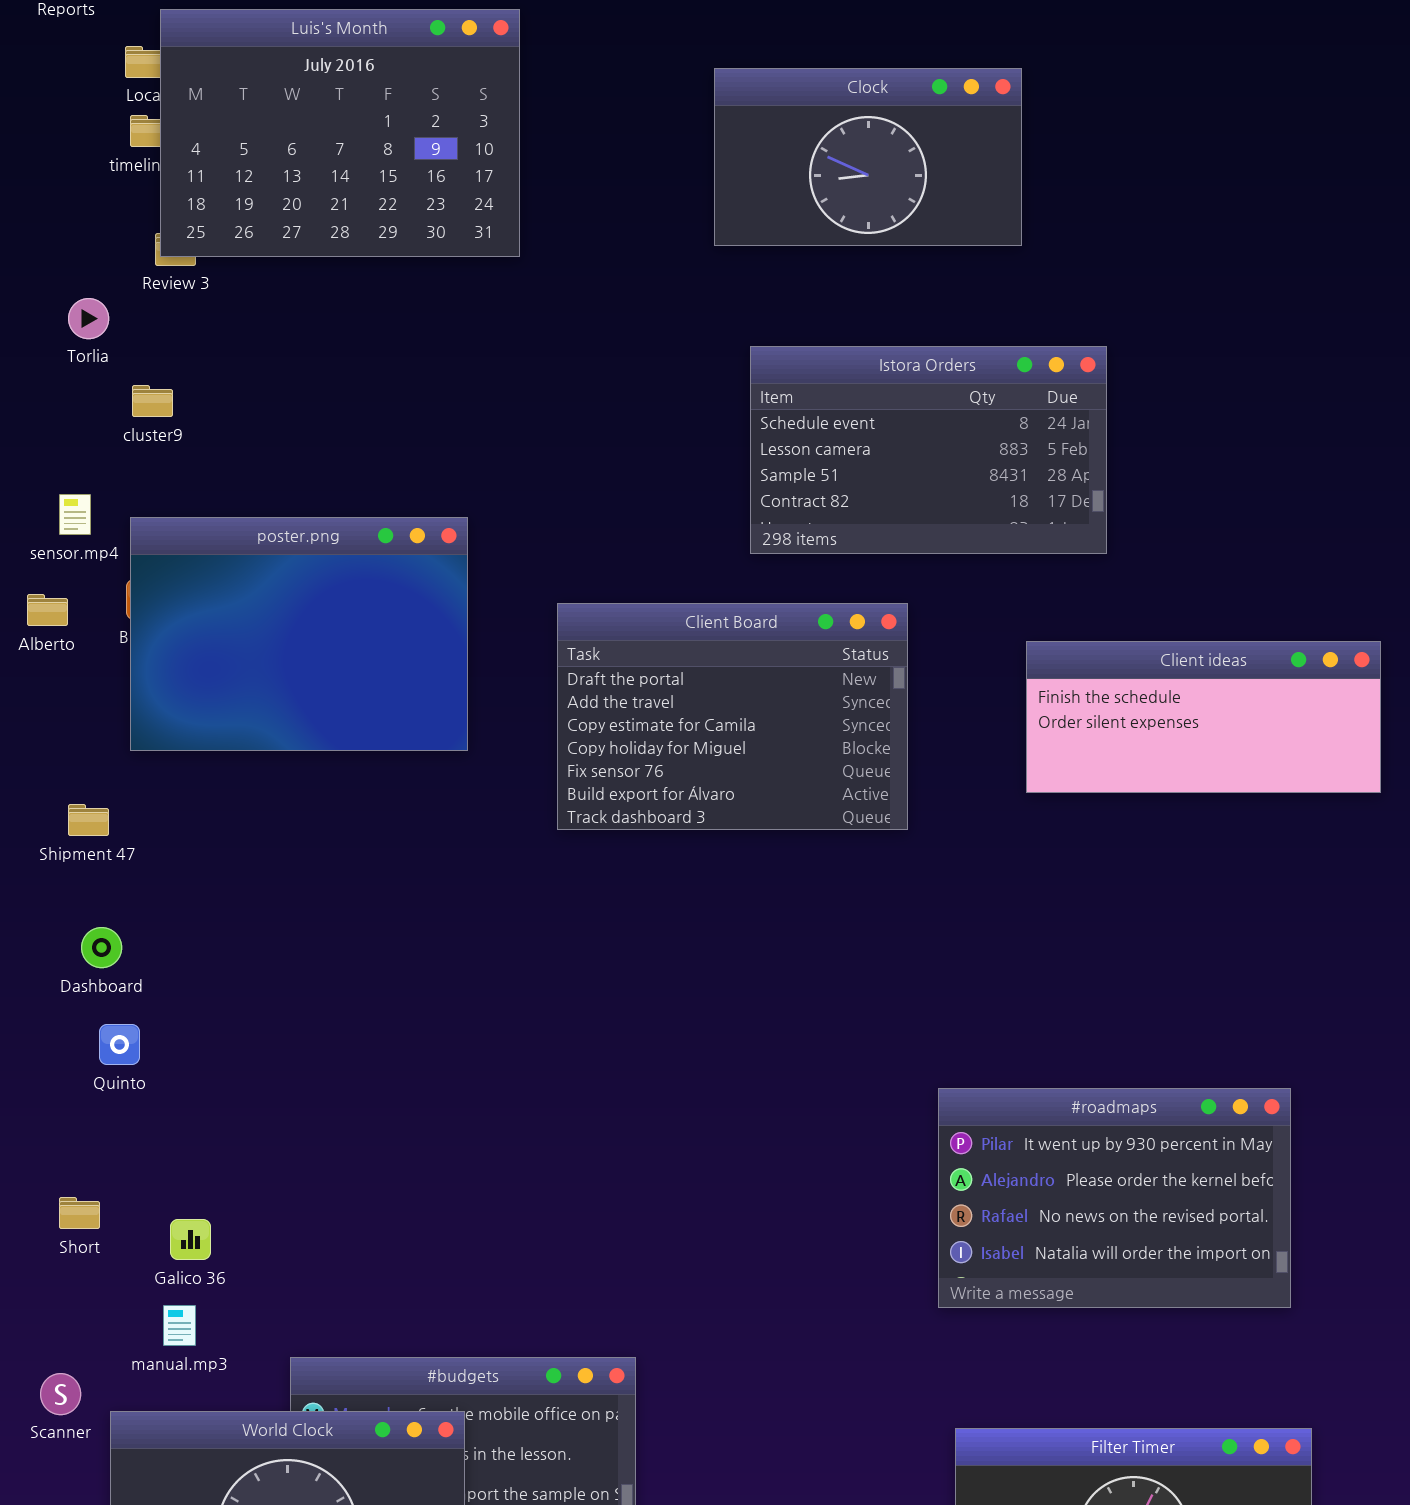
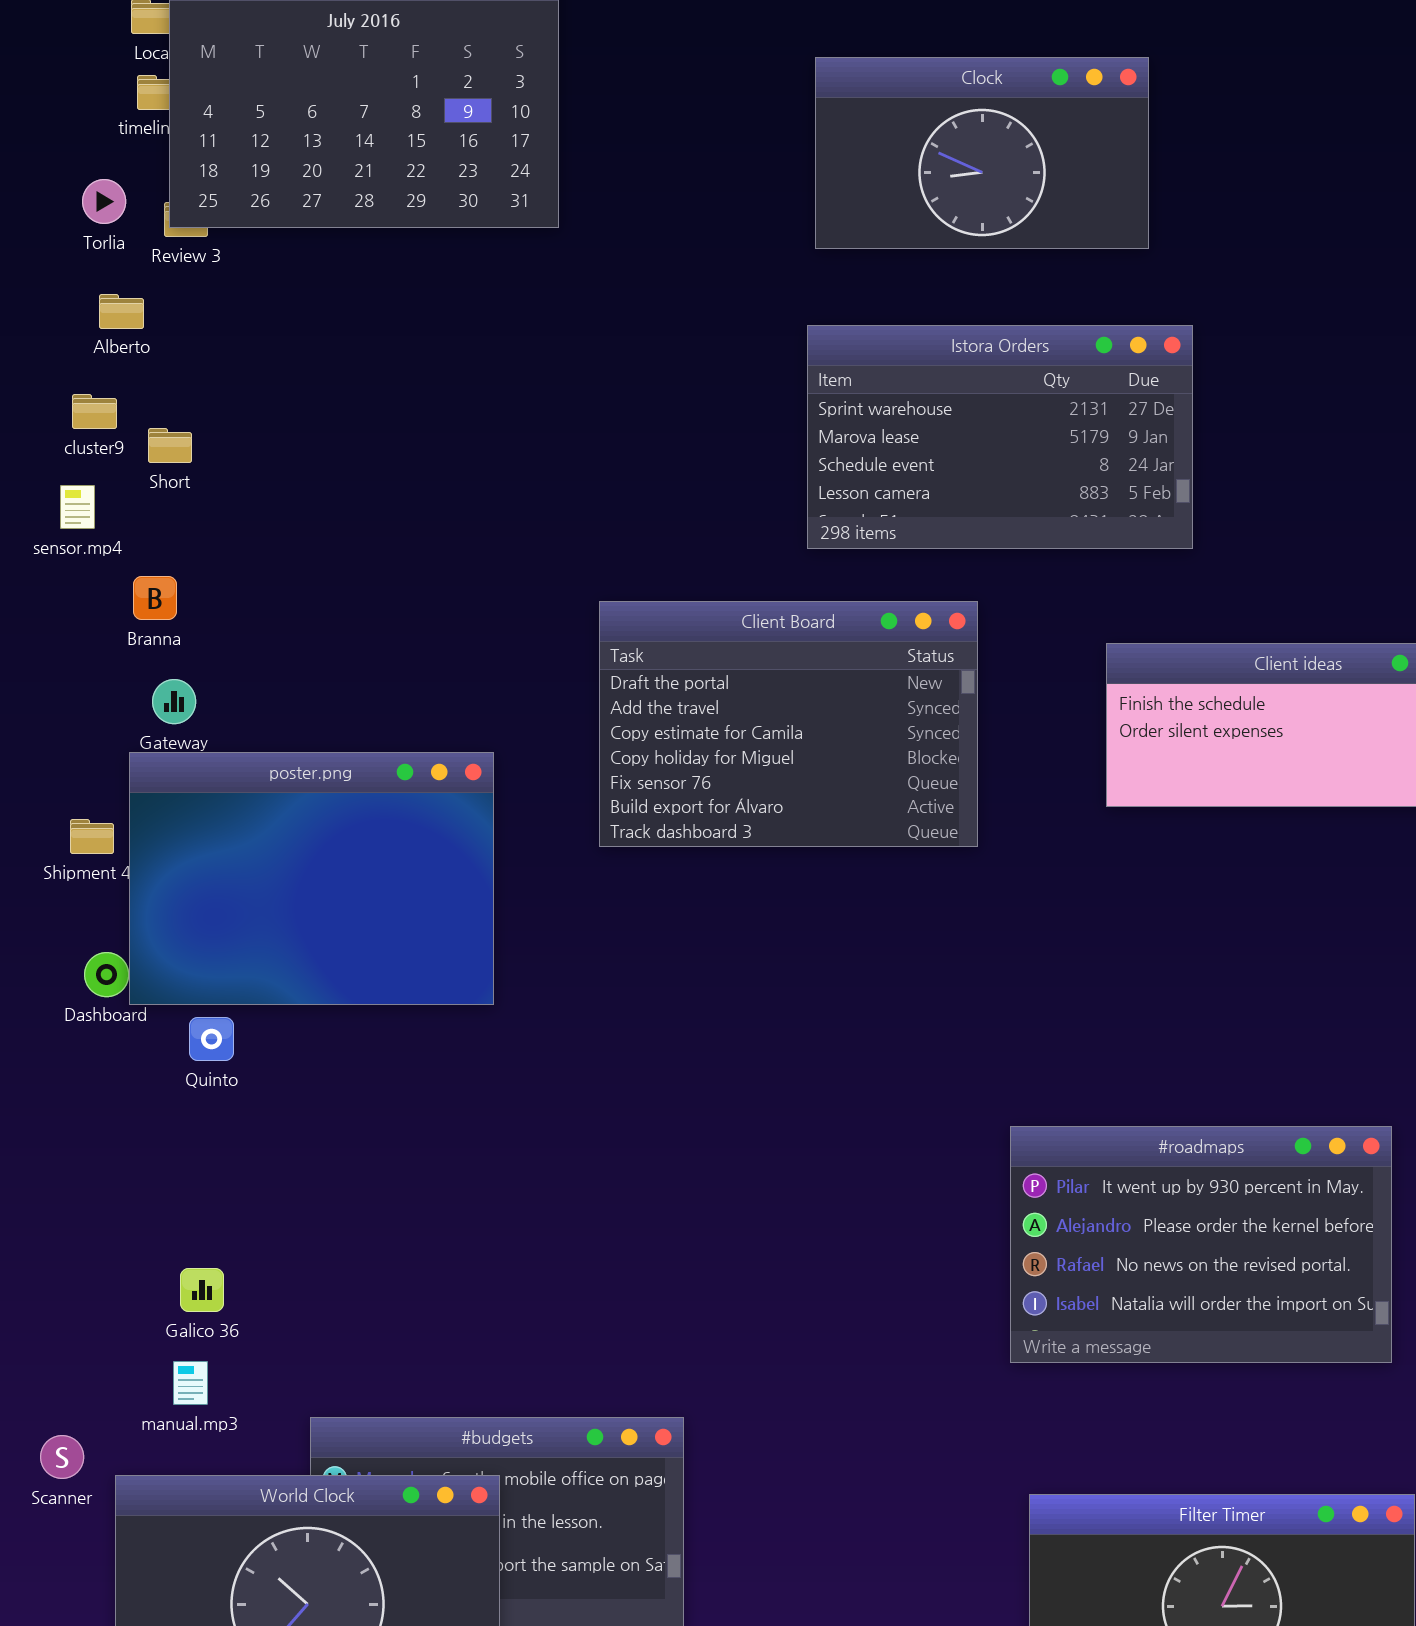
Clock: [714,68,1022,246] -> [815,57,1149,249], moved
Torlia: [68,298,109,339] -> [82,179,126,224], moved
Istora Orders: [750,346,1107,554] -> [807,325,1193,549], scrolled up 2 rows
cluster9: [132,385,173,417] -> [72,394,117,429], moved
poster.png: [130,517,468,751] -> [129,752,494,1005], moved
Alberto: [27,594,68,626] -> [99,294,144,329], moved
Quinto: [99,1024,140,1065] -> [189,1017,234,1061], moved
Short: [59,1197,100,1229] -> [148,428,192,463], moved

